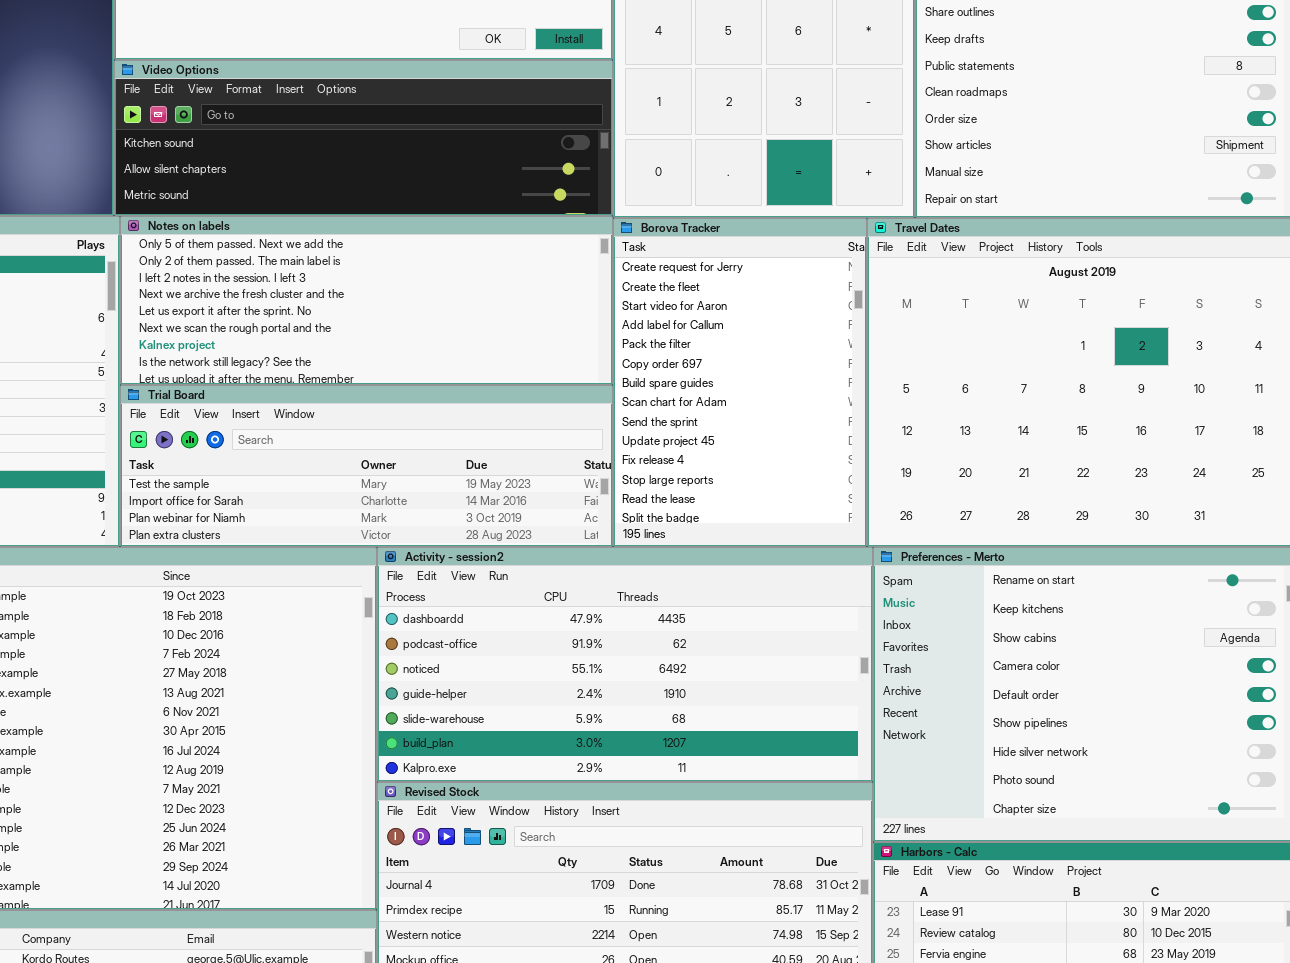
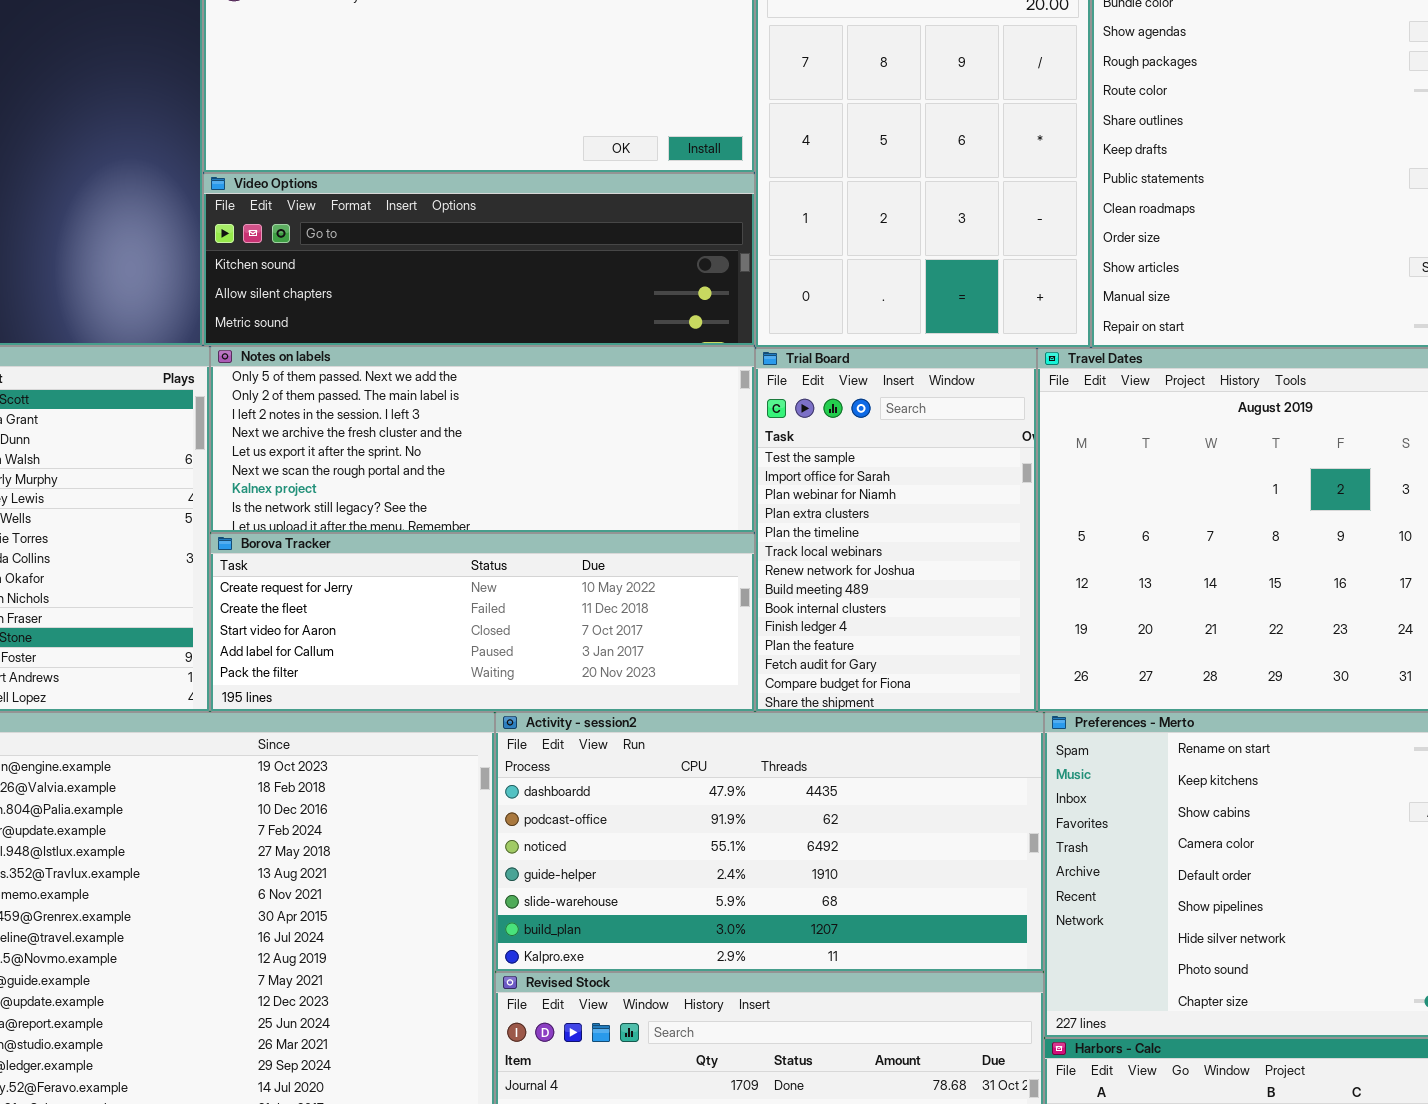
Borova Tracker: [613,218,867,547] -> [210,533,755,712], moved, resized
Trial Board: [120,385,613,547] -> [755,348,1037,712], moved, resized

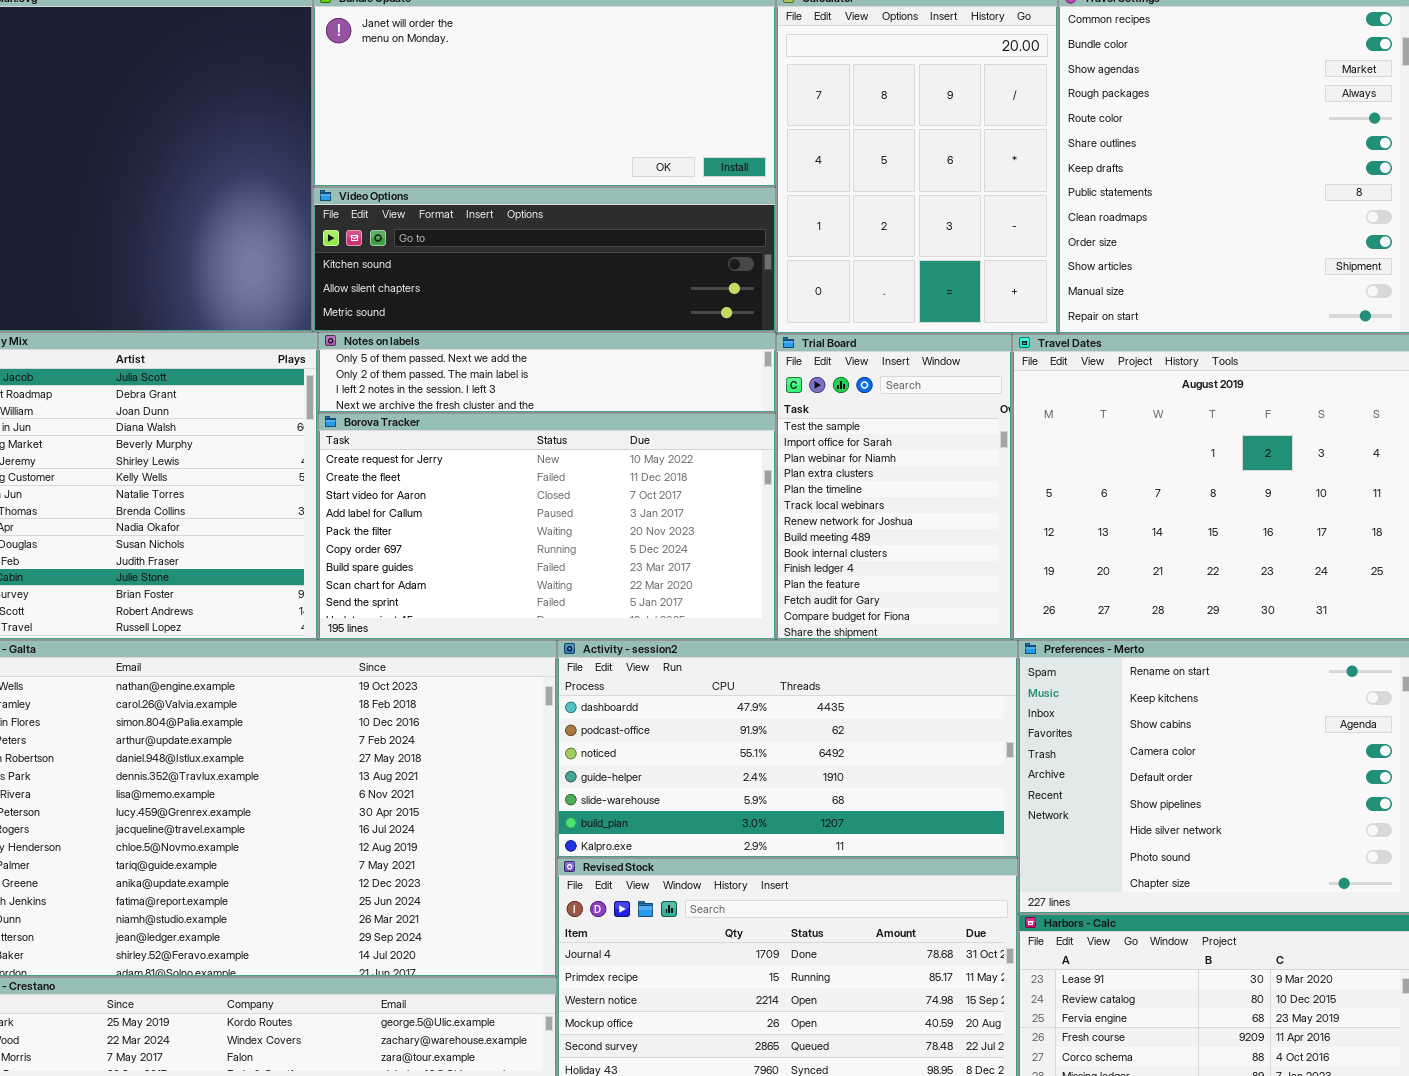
Notes on labels: [210,346,755,533] -> [318,332,776,413], resized
Borova Tracker: [210,533,755,712] -> [318,413,776,640], resized

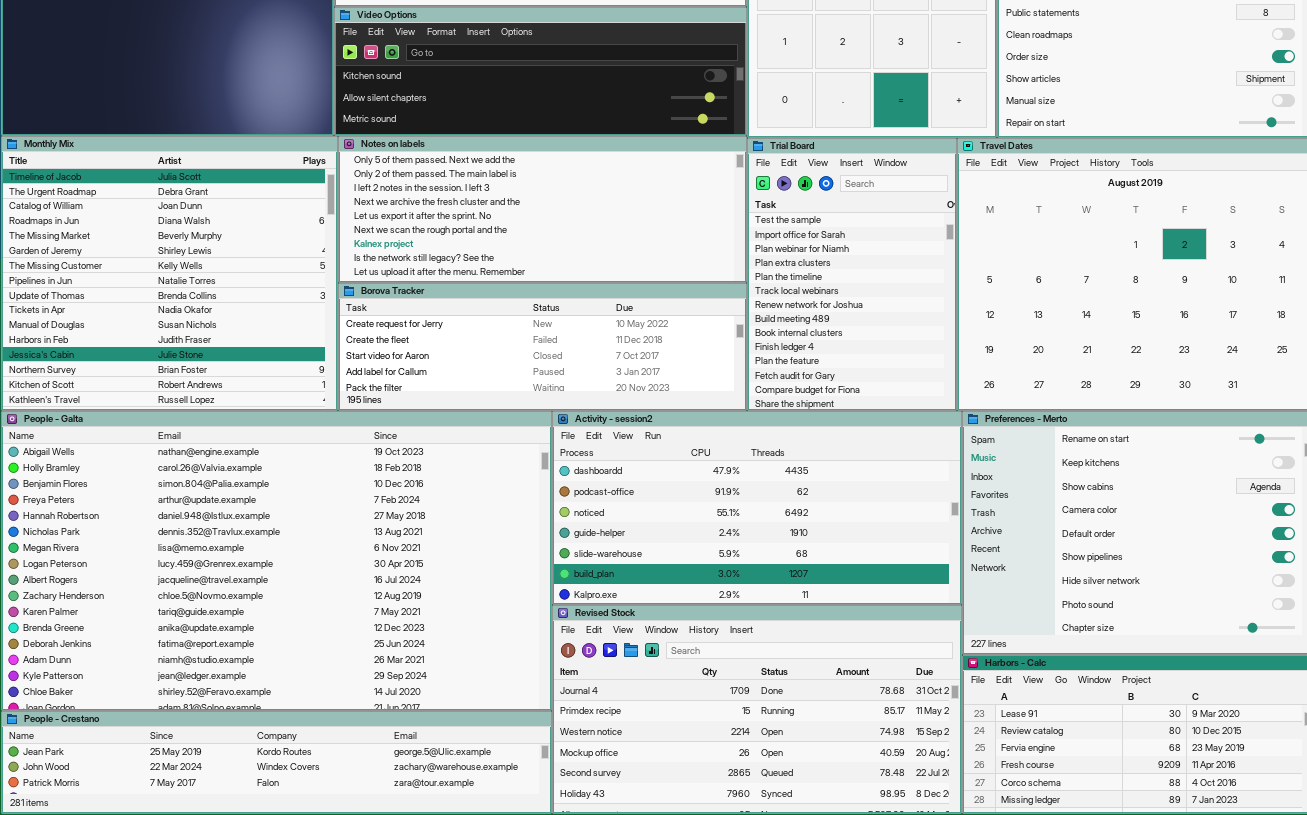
Notes on labels: [318,332,776,413] -> [338,136,747,283], resized
Borova Tracker: [318,413,776,640] -> [338,283,747,411], resized

